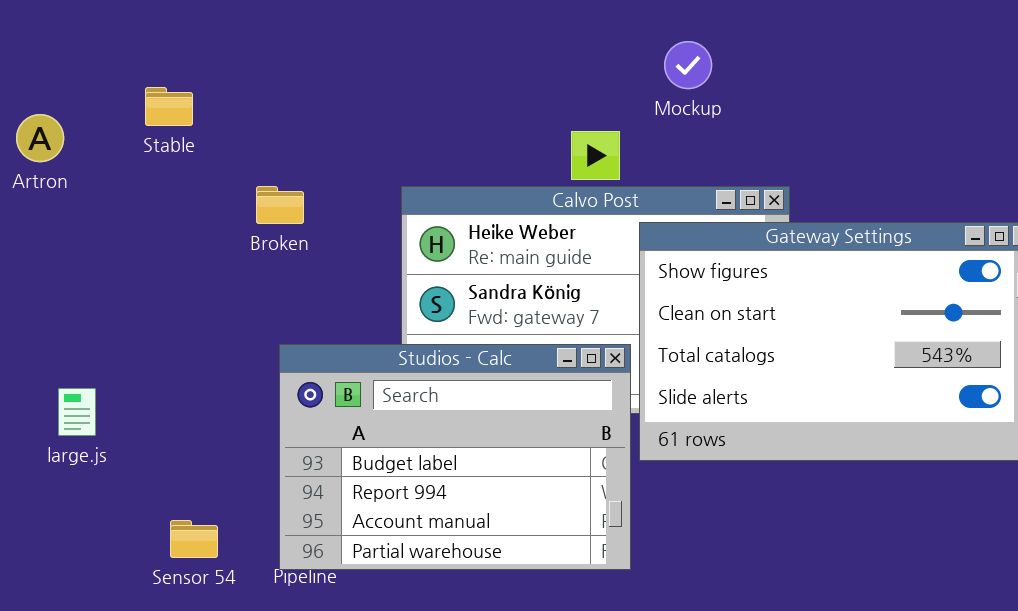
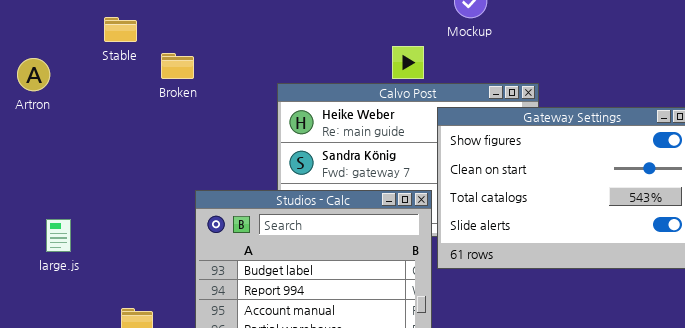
Artron: [16,114,64,162] -> [17,58,50,91], moved
Broken: [256,186,304,224] -> [161,53,194,79], moved

